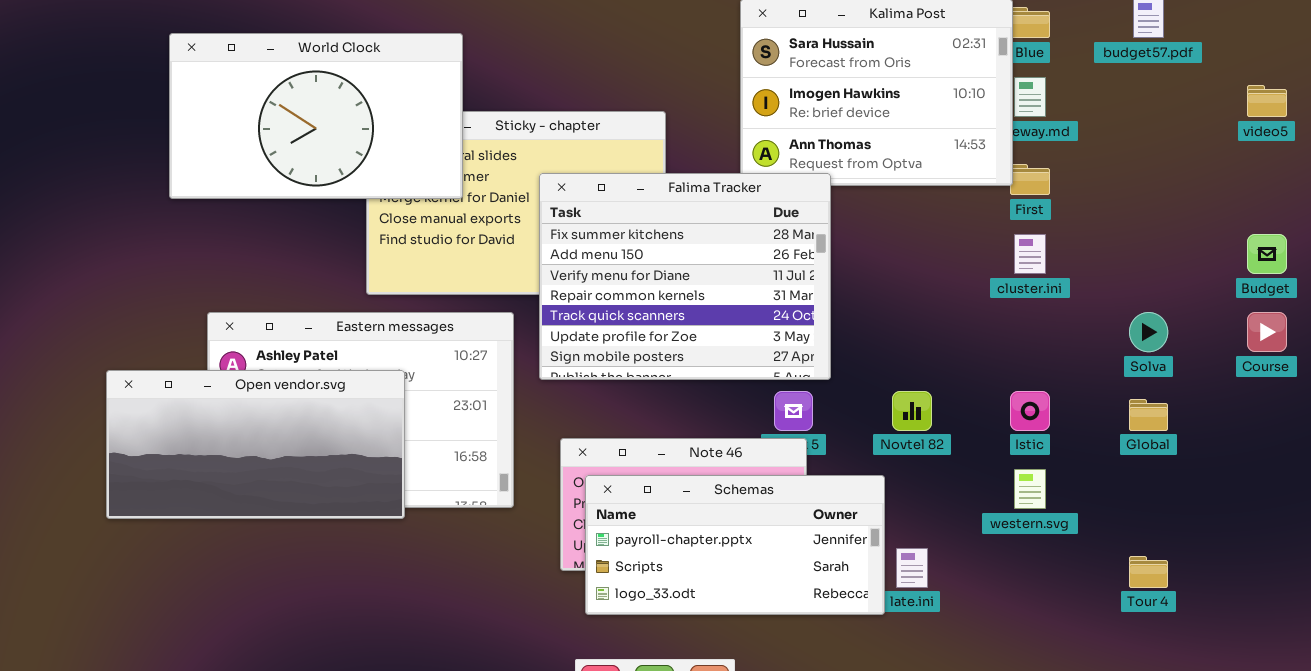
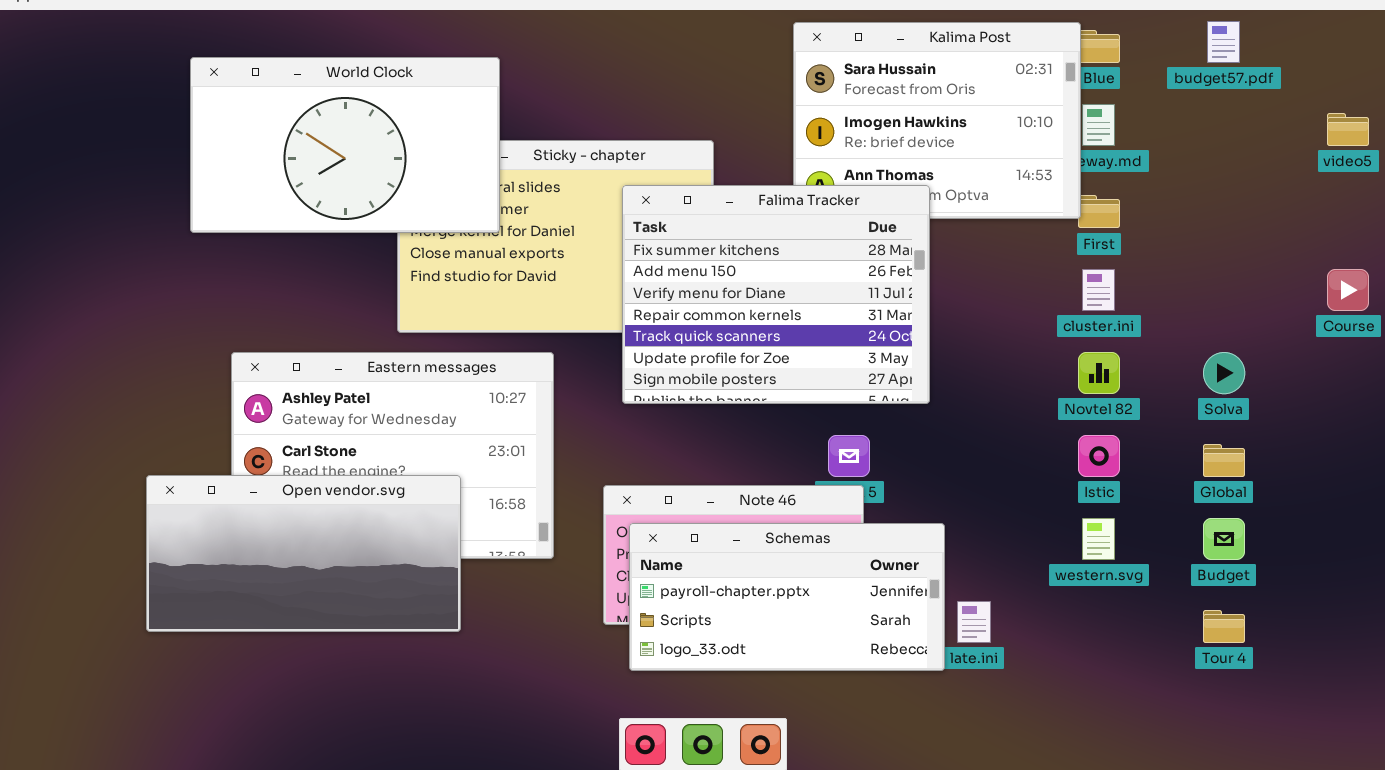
Falima Tracker: [539,173,831,380] -> [622,185,930,404], moved
Budget: [1247,234,1287,274] -> [1203,518,1245,560], moved
Course: [1247,312,1287,352] -> [1327,269,1369,311], moved
Open vendor.svg: [106,370,405,519] -> [146,475,461,632], moved
Novtel 82: [892,391,932,431] -> [1078,352,1120,394], moved

